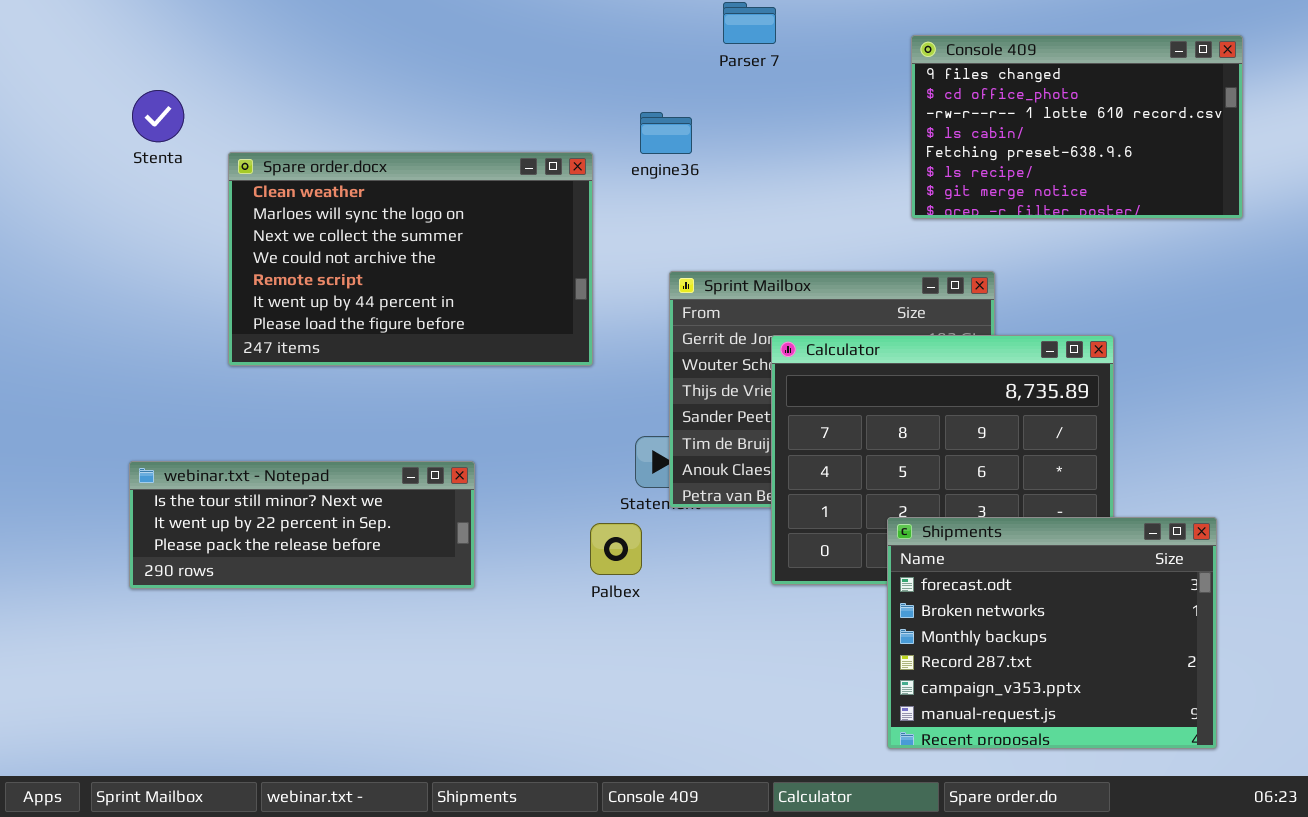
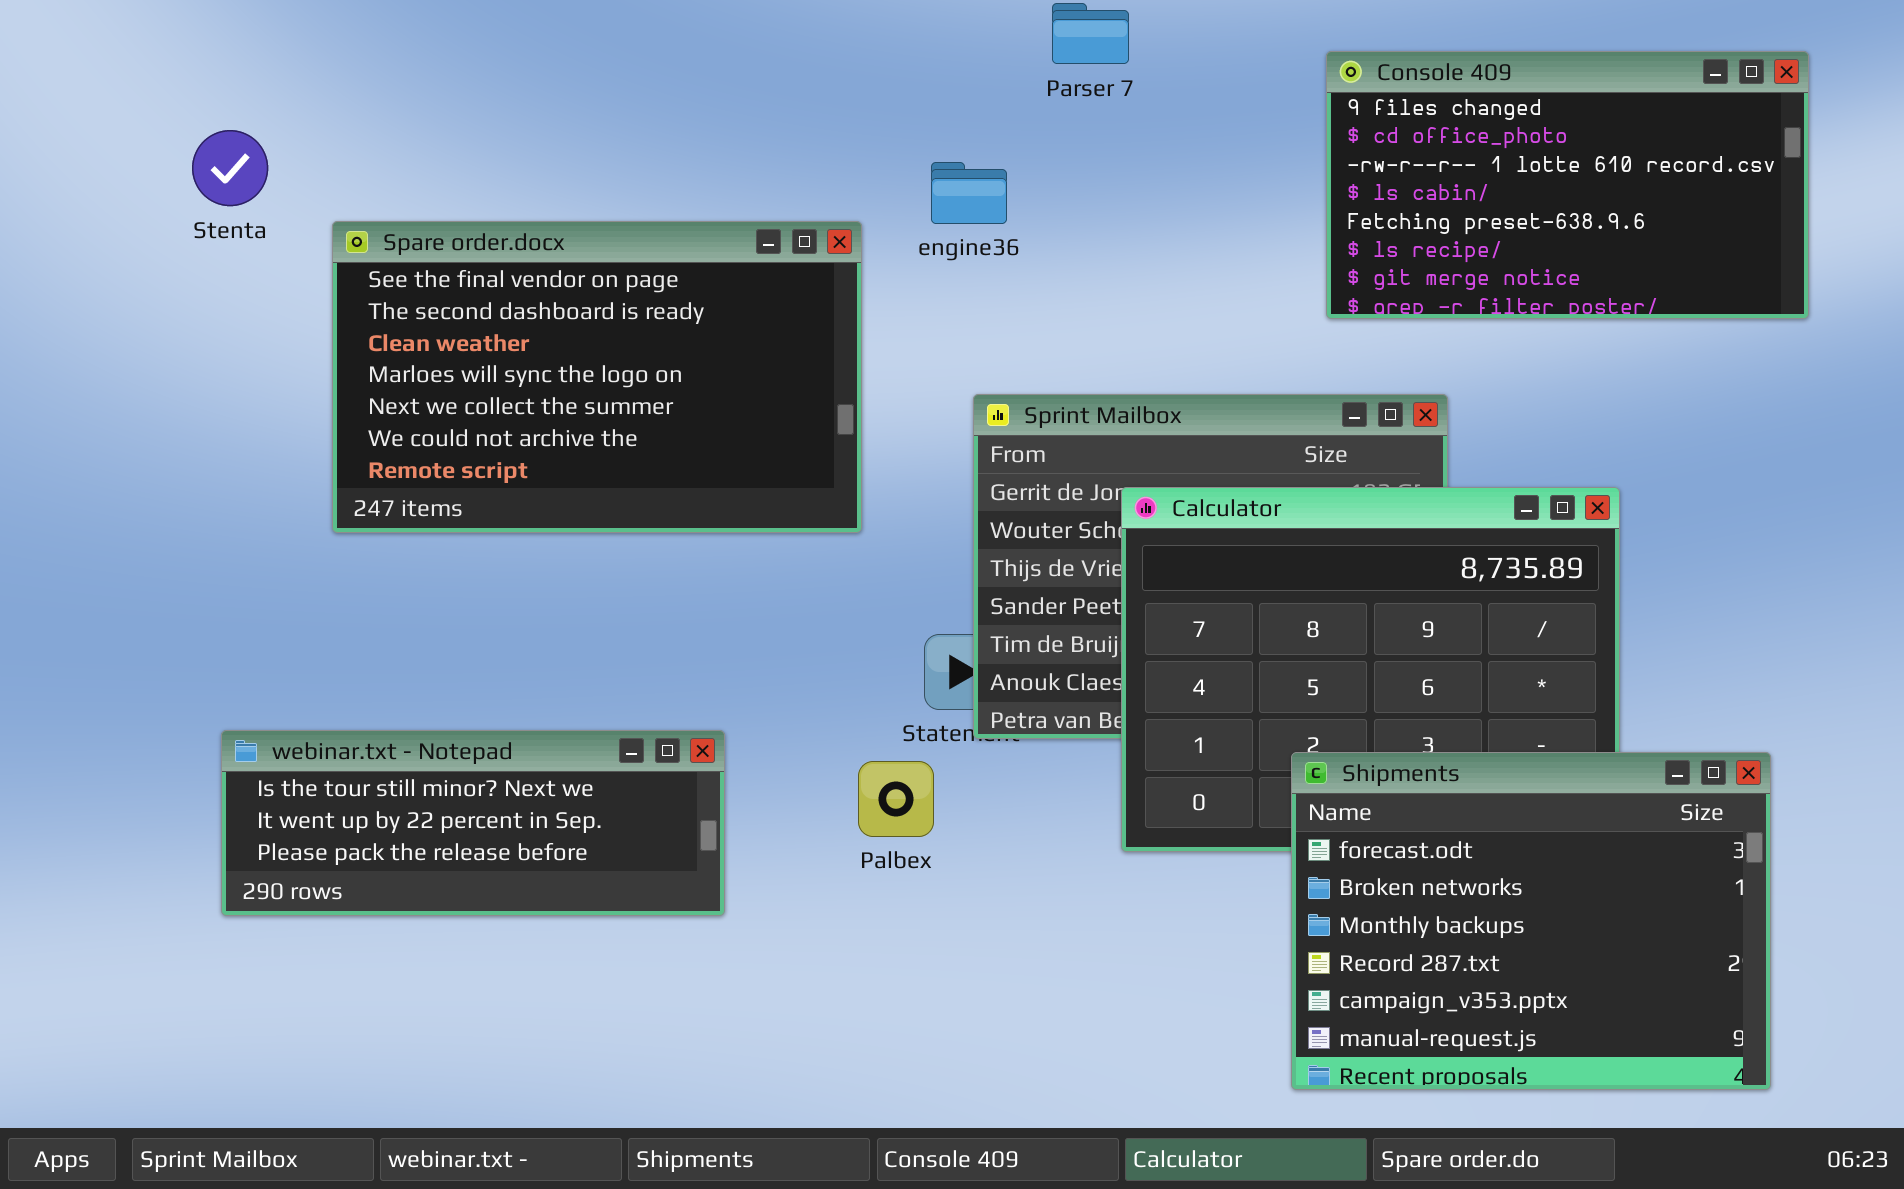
Spare order.docx: [228,152,593,366] -> [332,221,862,533], scrolled up 2 rows
webinar.txt - Notepad: [129,461,475,589] -> [221,730,725,916], moved

